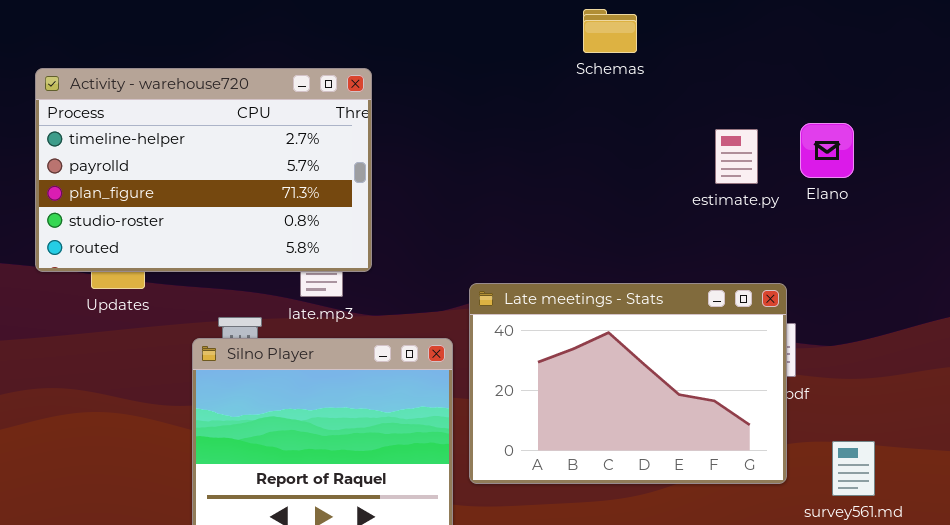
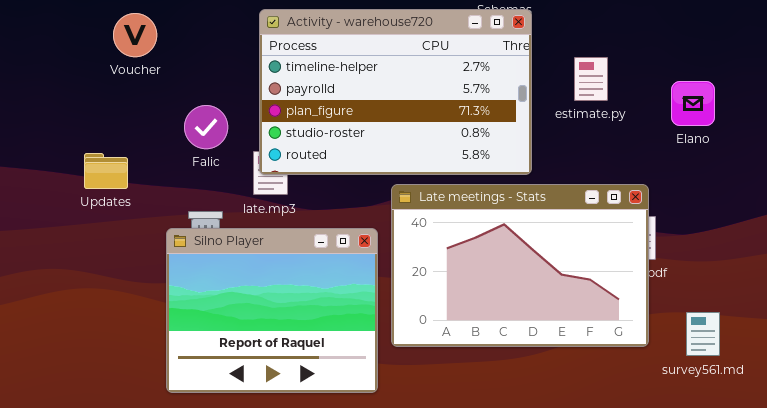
Activity - warehouse720: [35,68,372,272] -> [259,9,532,175], moved
Elano: [800,123,854,178] -> [671,81,715,126], moved
estimate.py: [715,129,758,184] -> [574,57,608,101], moved

